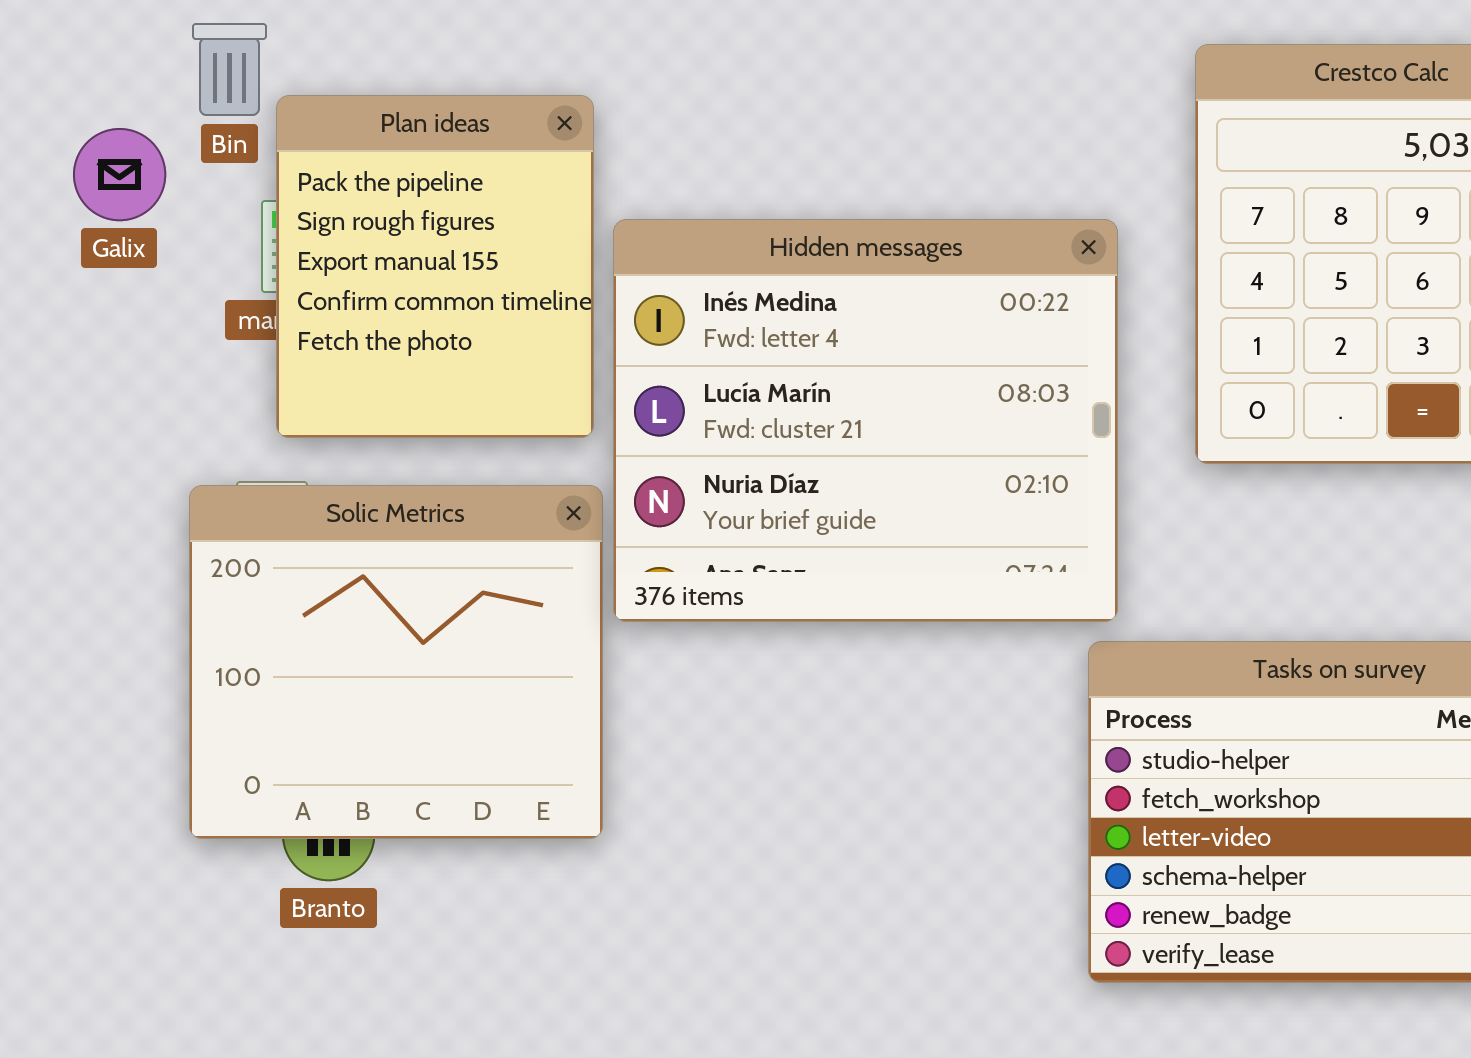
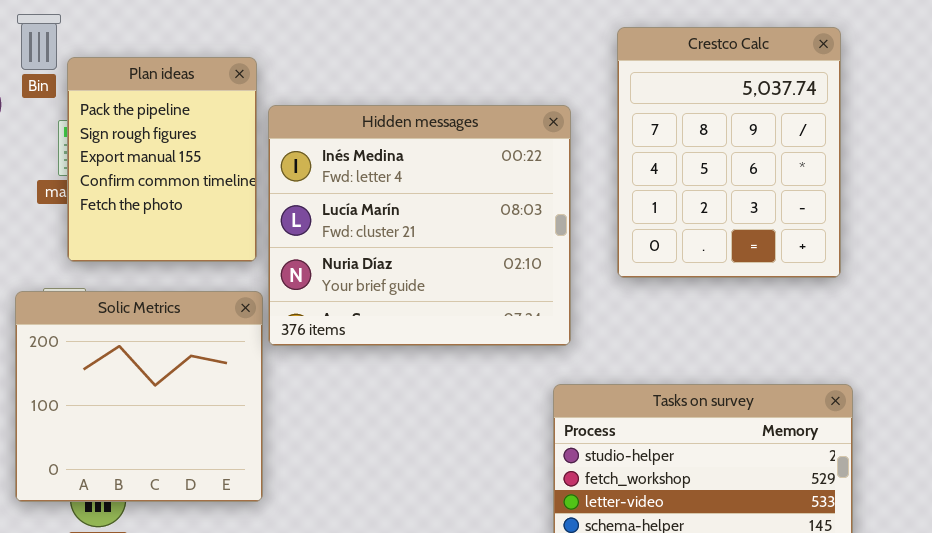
Hidden messages: [613,219,1118,622] -> [268,105,571,346], moved

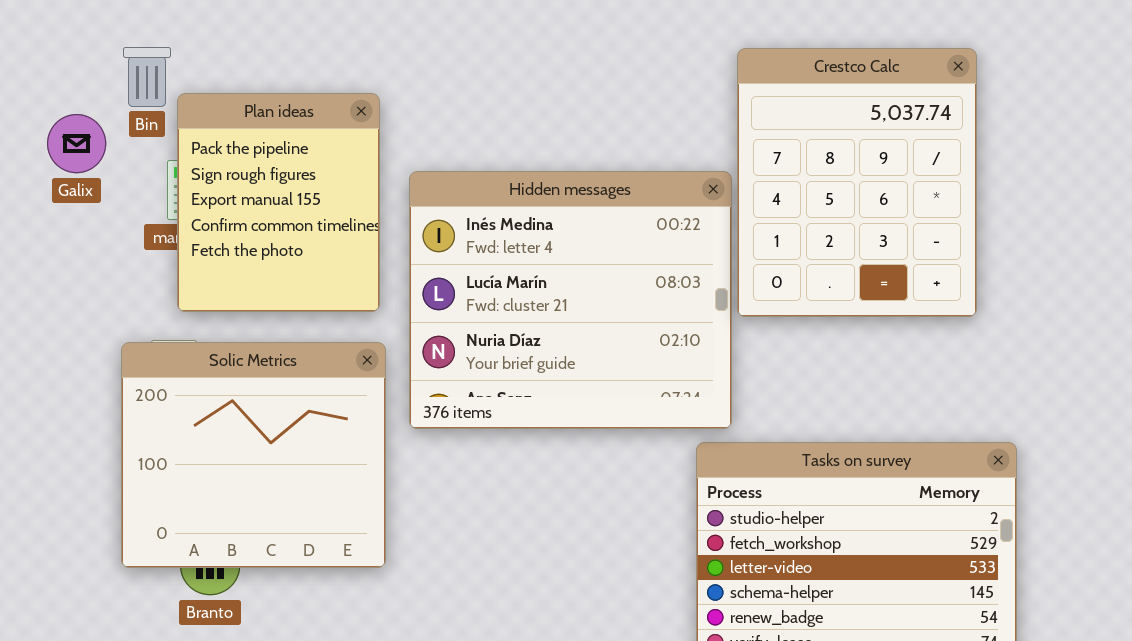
Crestco Calc: [617,27,841,278] -> [737,48,977,317], moved
Hidden messages: [268,105,571,346] -> [409,171,732,429], moved

